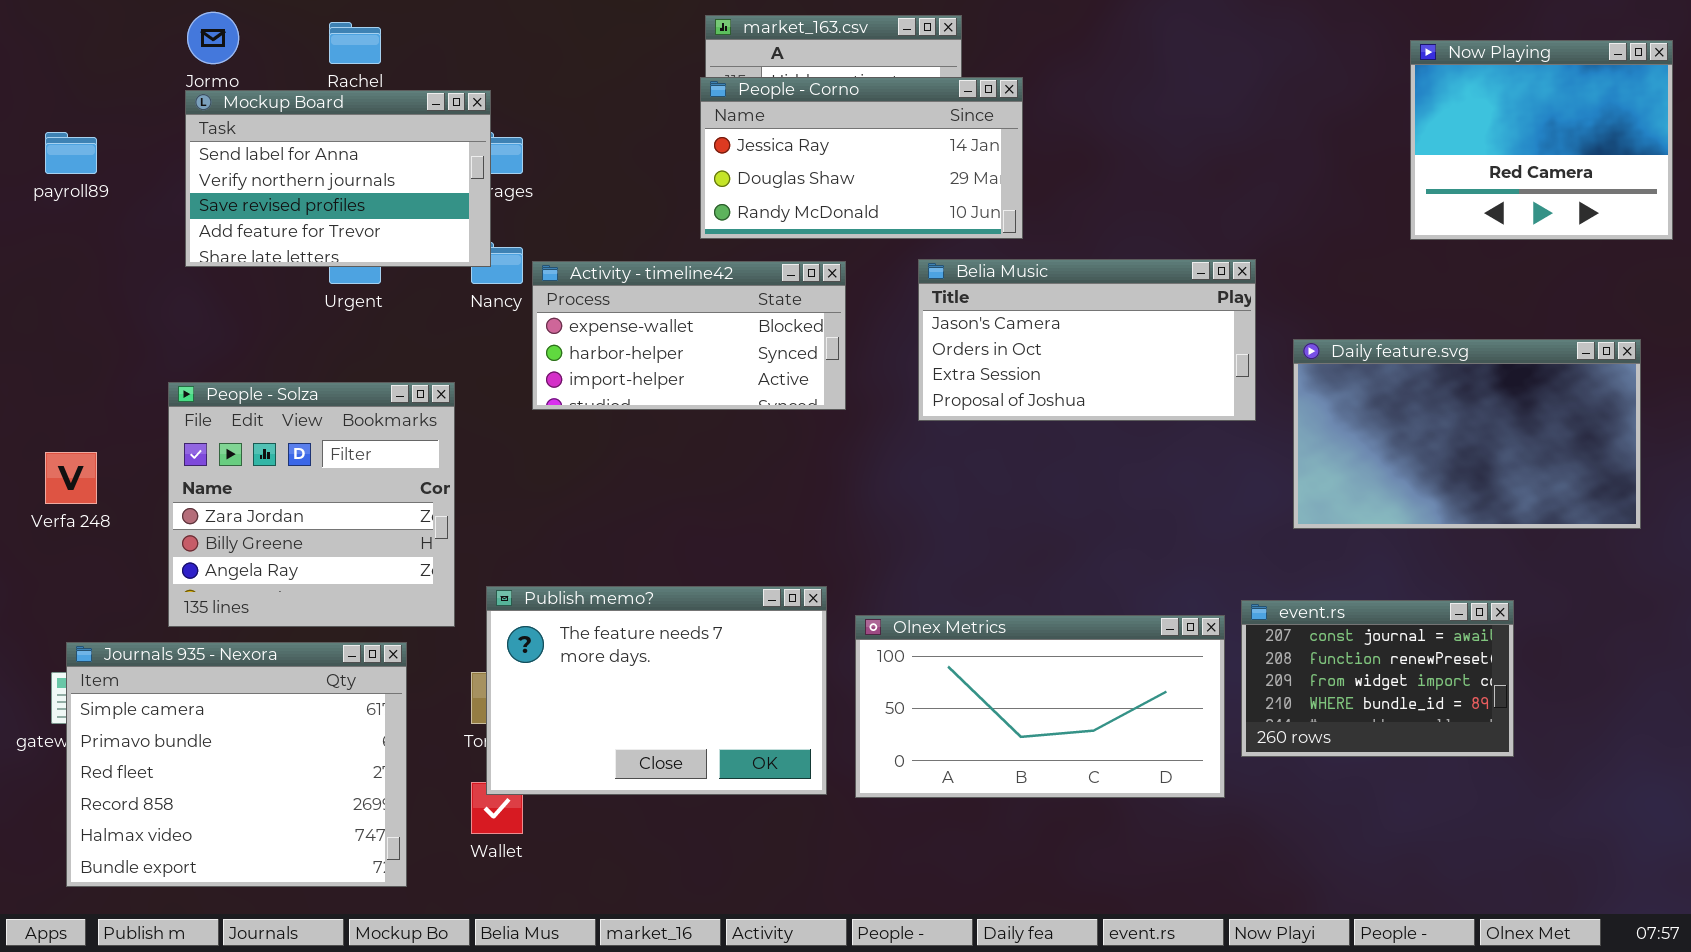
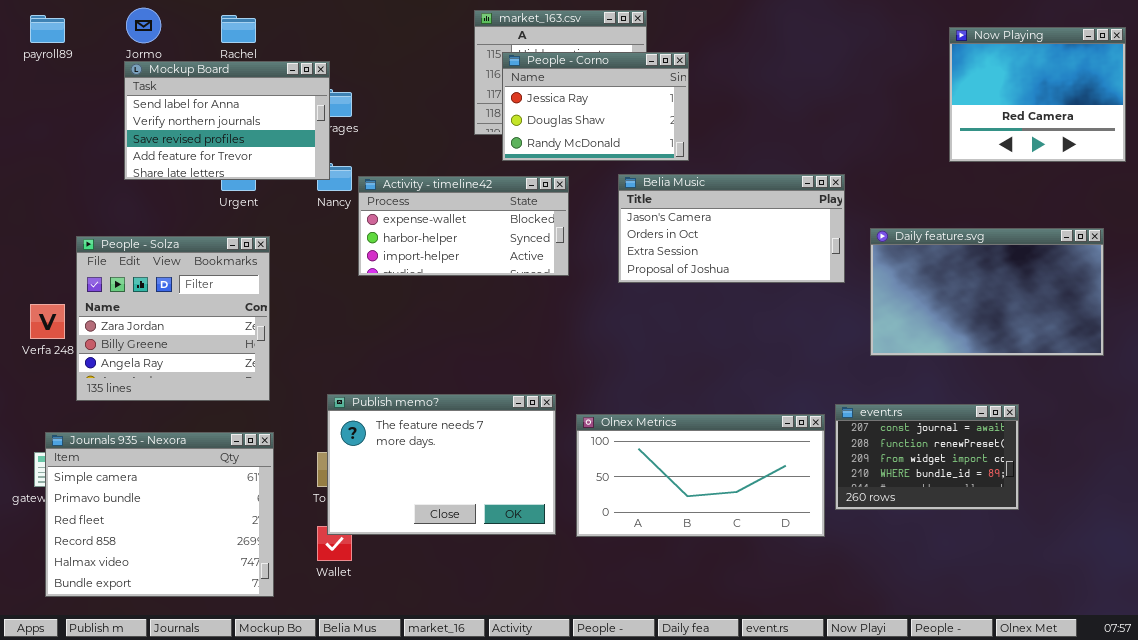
People - Corno: [700,77,1023,239] -> [502,52,689,161], resized
payroll89: [45,132,97,174] -> [30,15,65,43], moved
People - Solza: [168,382,455,627] -> [76,236,270,401], moved

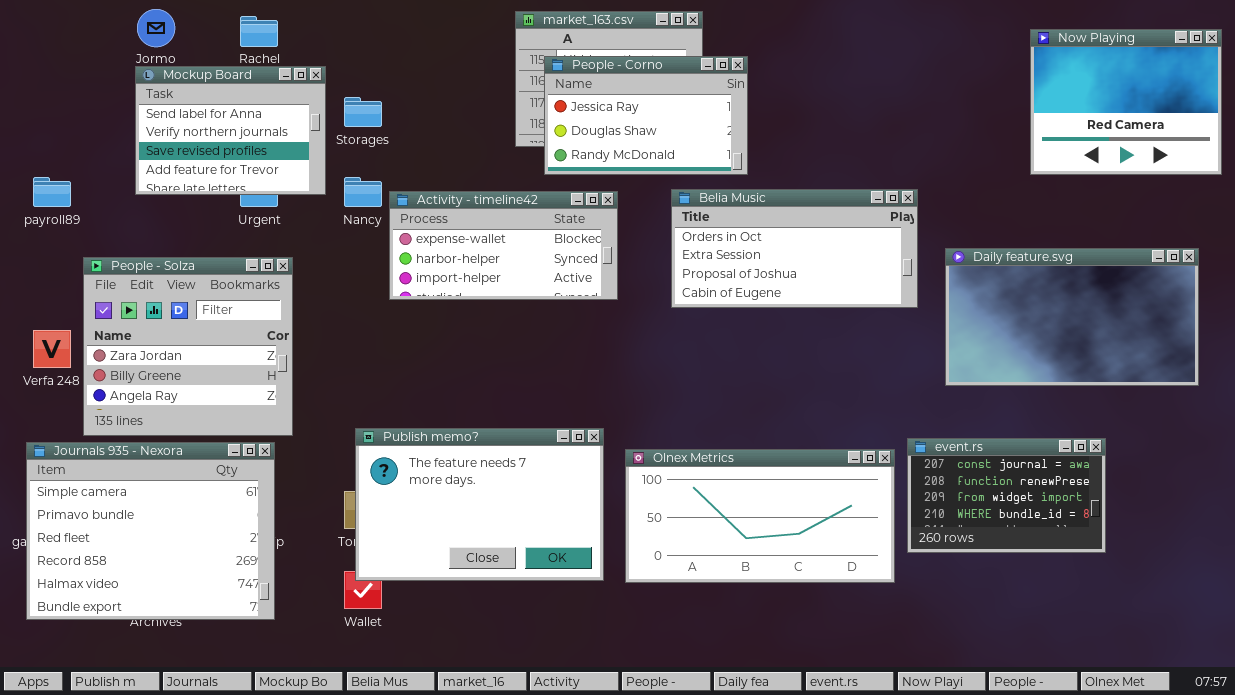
payroll89: [30,15,65,43] -> [33,177,71,207], moved
Mockup Board: [124,61,330,180] -> [135,66,326,195], resized
Belia Music: [618,174,845,283] -> [671,189,918,308], scrolled down 1 row
Journals 935 - Nexora: [45,432,274,597] -> [26,442,275,620], moved

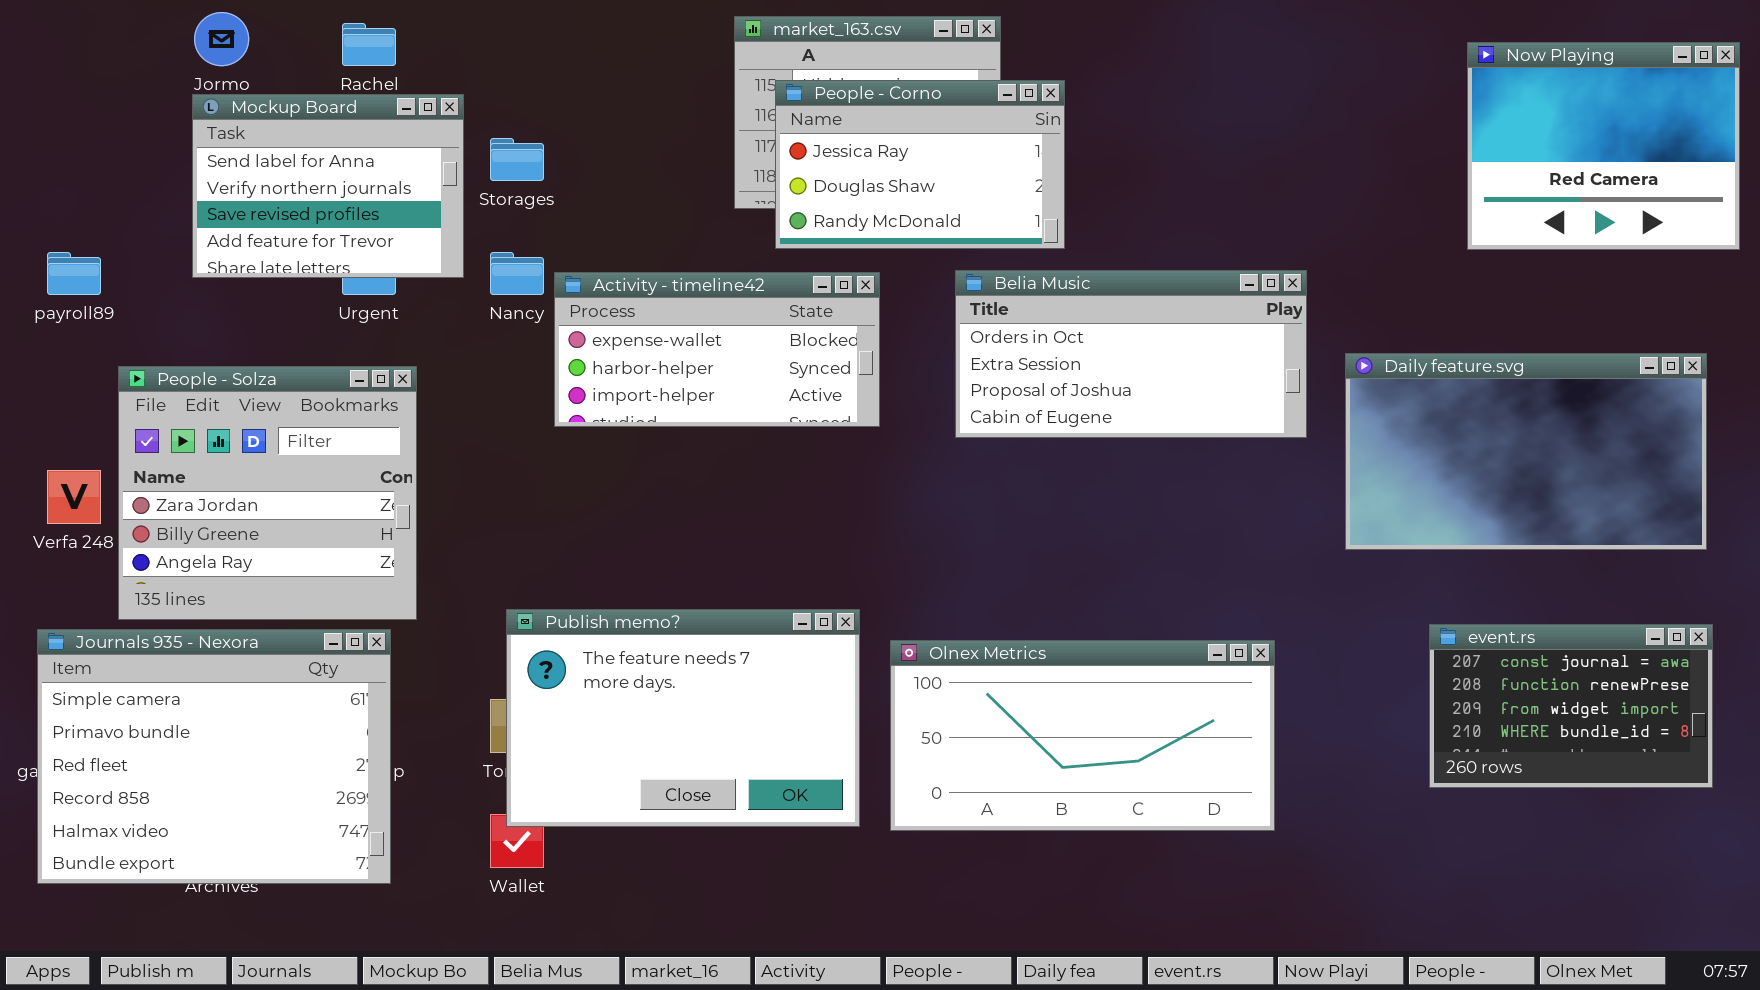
event.rs: [907,438,1106,553] -> [1429,624,1713,788], moved

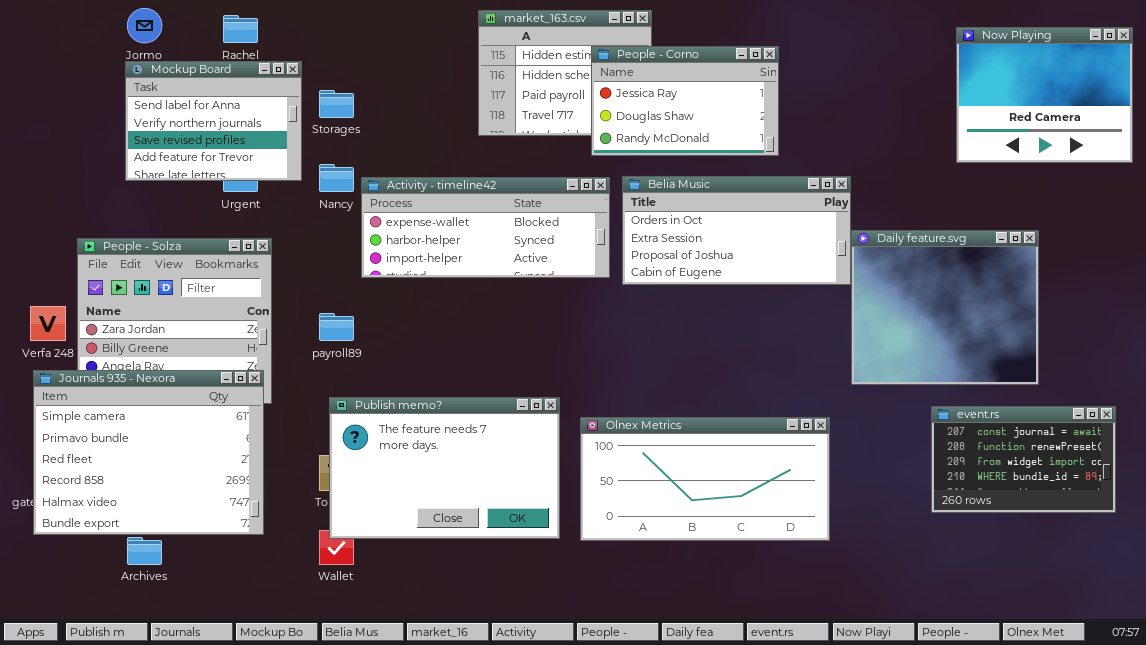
People - Corno: [775,80,1065,249] -> [591,46,779,156], moved
payroll89: [47,252,101,295] -> [319,313,354,341], moved
Activity - timeline42: [554,272,880,427] -> [361,177,610,278], resized
Daily feature.svg: [1345,353,1707,550] -> [851,230,1039,385], moved, resized
Journals 935 - Nexora: [37,629,391,884] -> [33,370,264,535], moved

